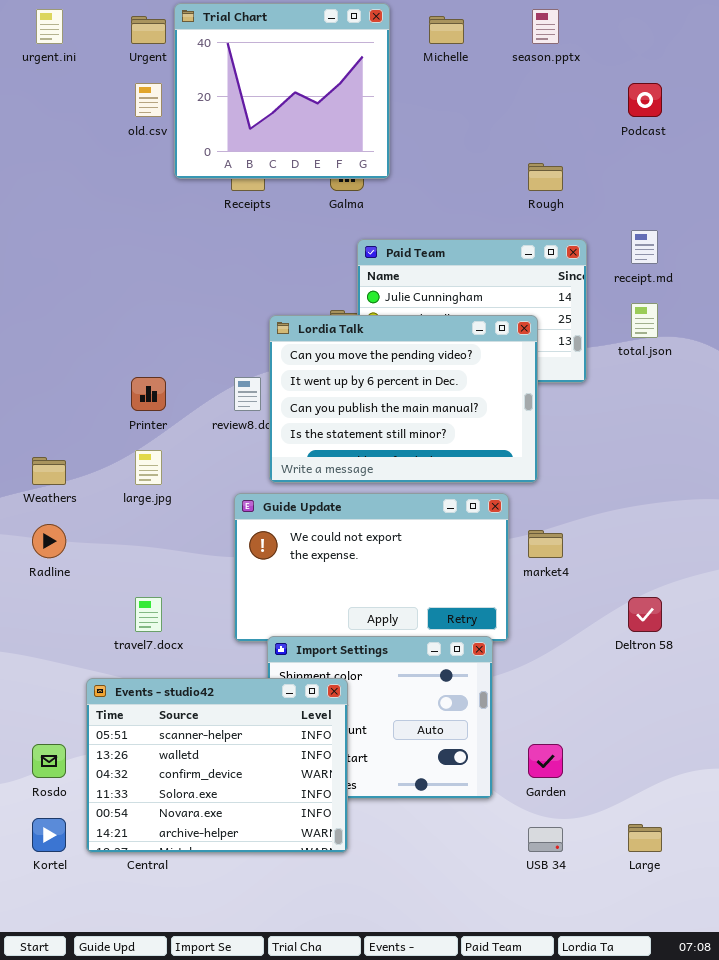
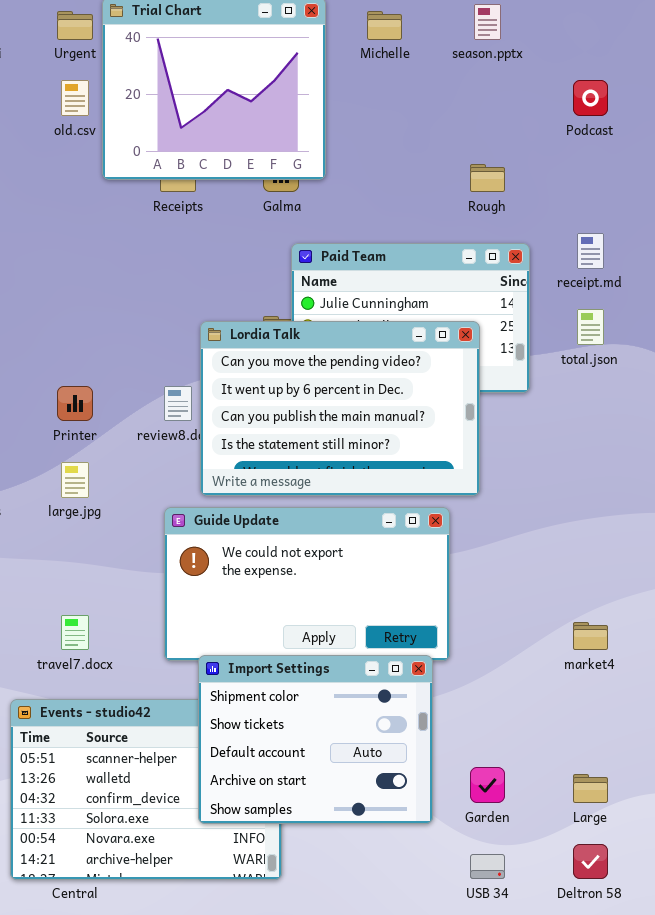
market4: [528,530,563,558] -> [573,622,608,650], moved
Deltron 58: [628,597,662,632] -> [573,844,608,879], moved
Import Settings: [267,636,493,799] -> [198,655,433,824], raised
Large: [628,824,662,852] -> [573,774,608,803], moved

